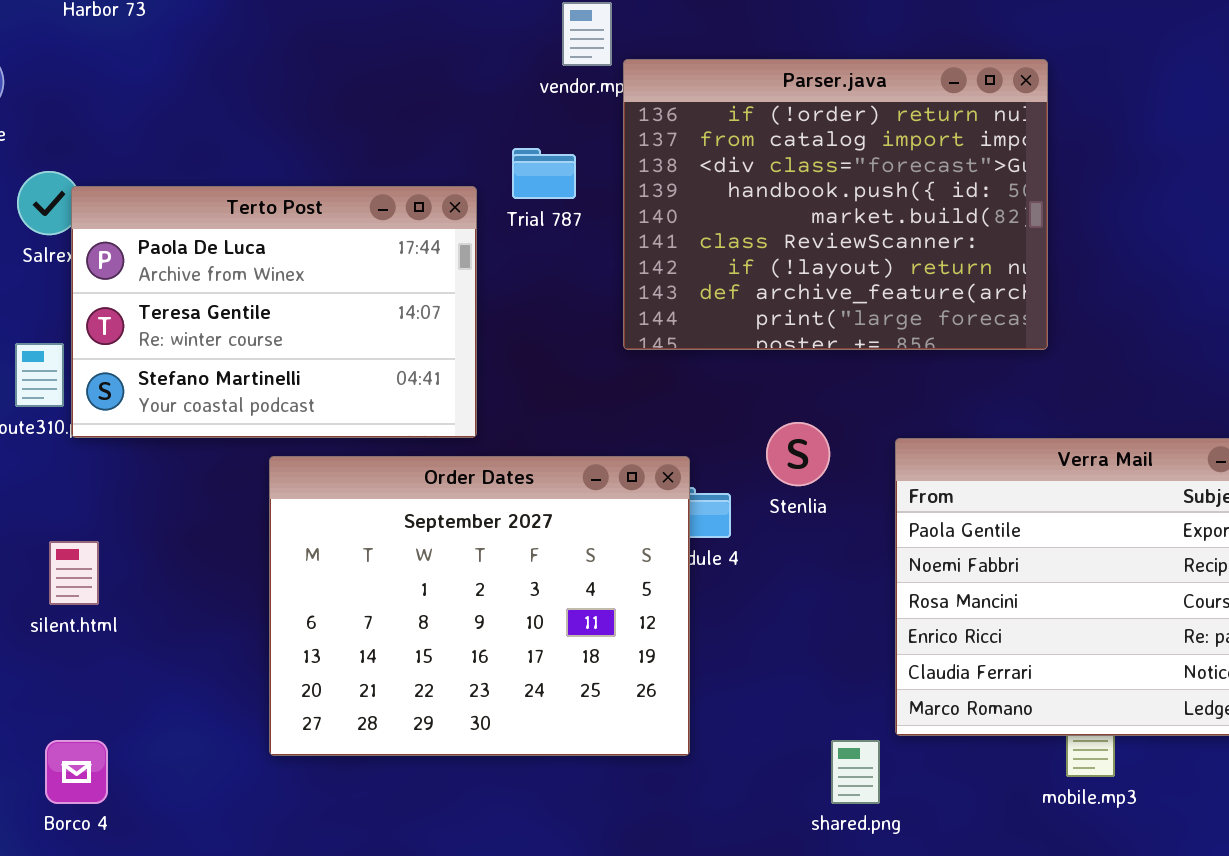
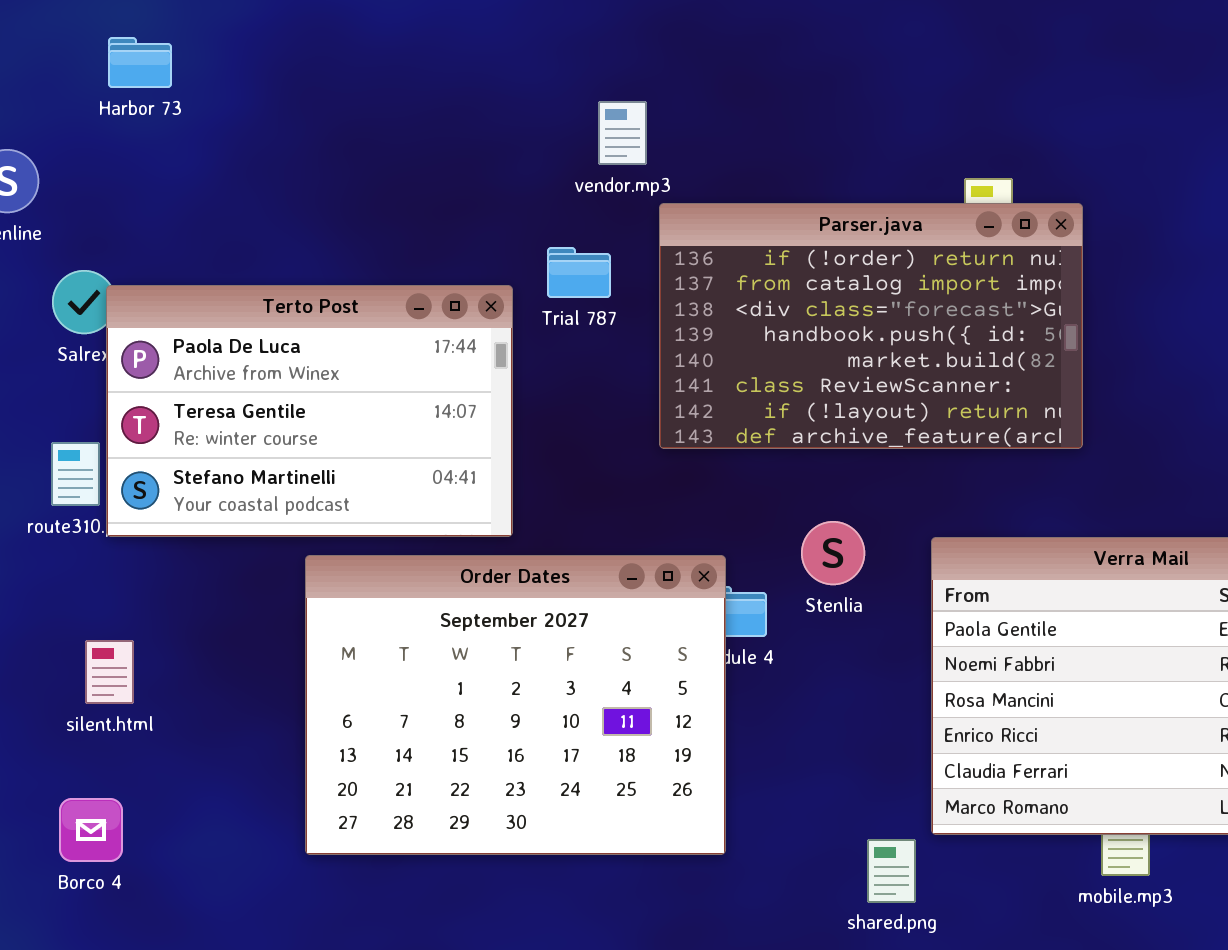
Parser.java: [623,59,1048,350] -> [659,203,1083,449], resized
Borco 4: [45,740,108,804] -> [59,798,123,862], moved

